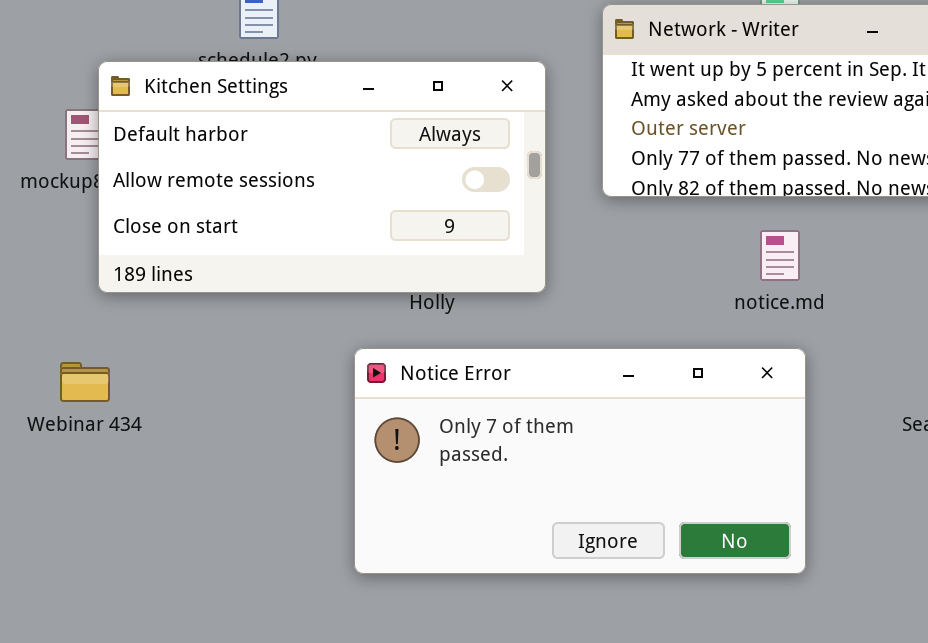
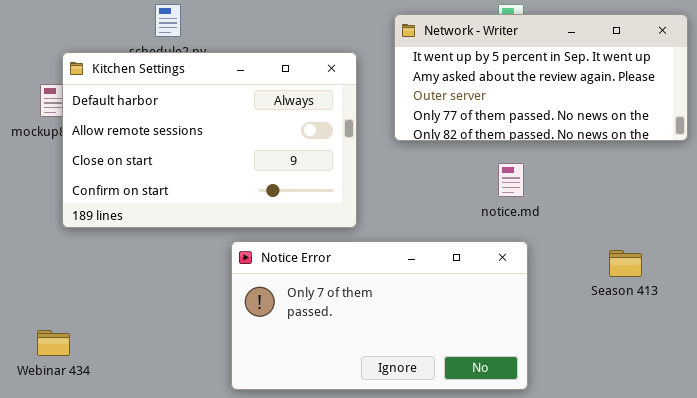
Kitchen Settings: [98,61,546,293] -> [62,52,357,228], resized
Webinar 434: [60,362,110,402] -> [37,330,70,356], moved

